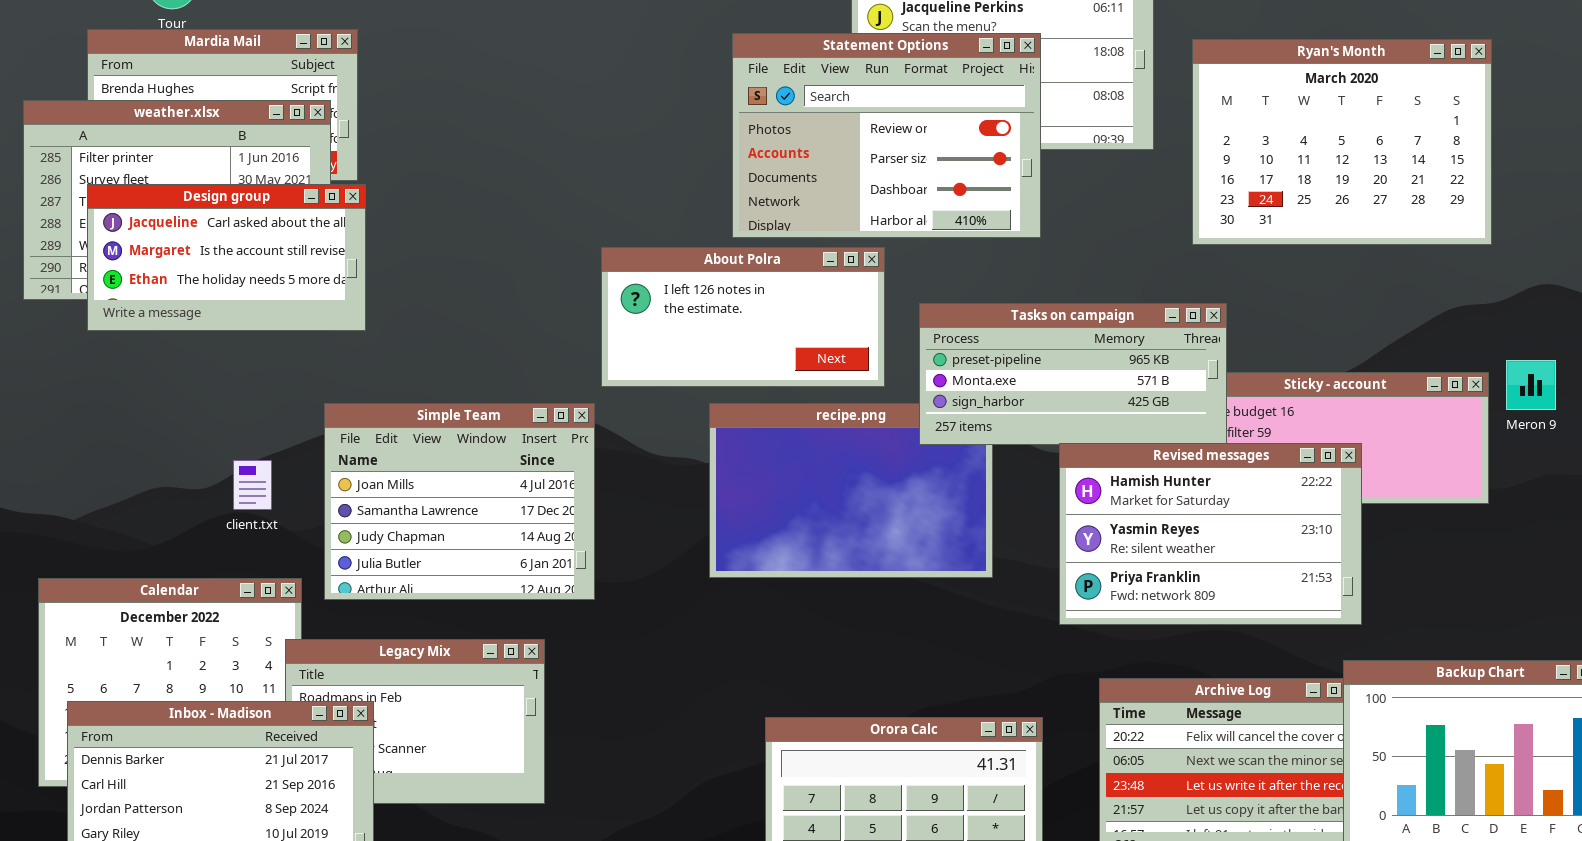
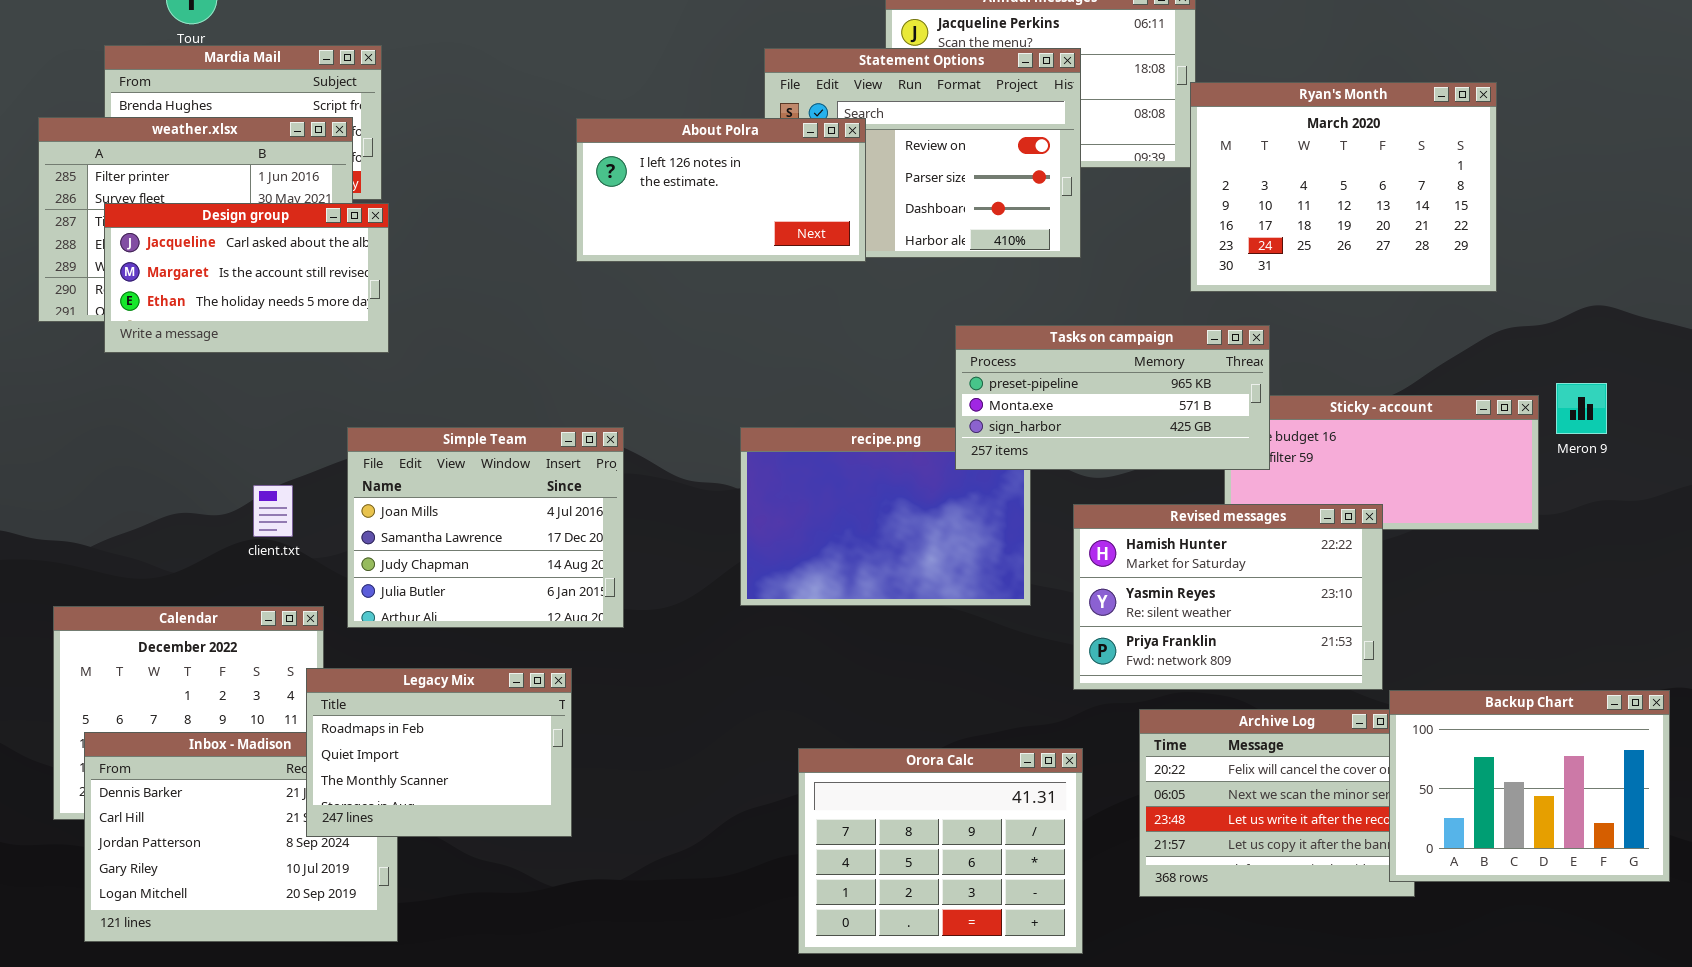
Ryan's Month: [1192,39,1492,245] -> [1190,82,1497,292], moved
About Polra: [601,247,885,387] -> [576,118,866,262], moved
Revised messages: [1059,443,1362,625] -> [1073,504,1383,690], moved
Legacy Mix: [285,639,545,804] -> [306,668,572,837], raised

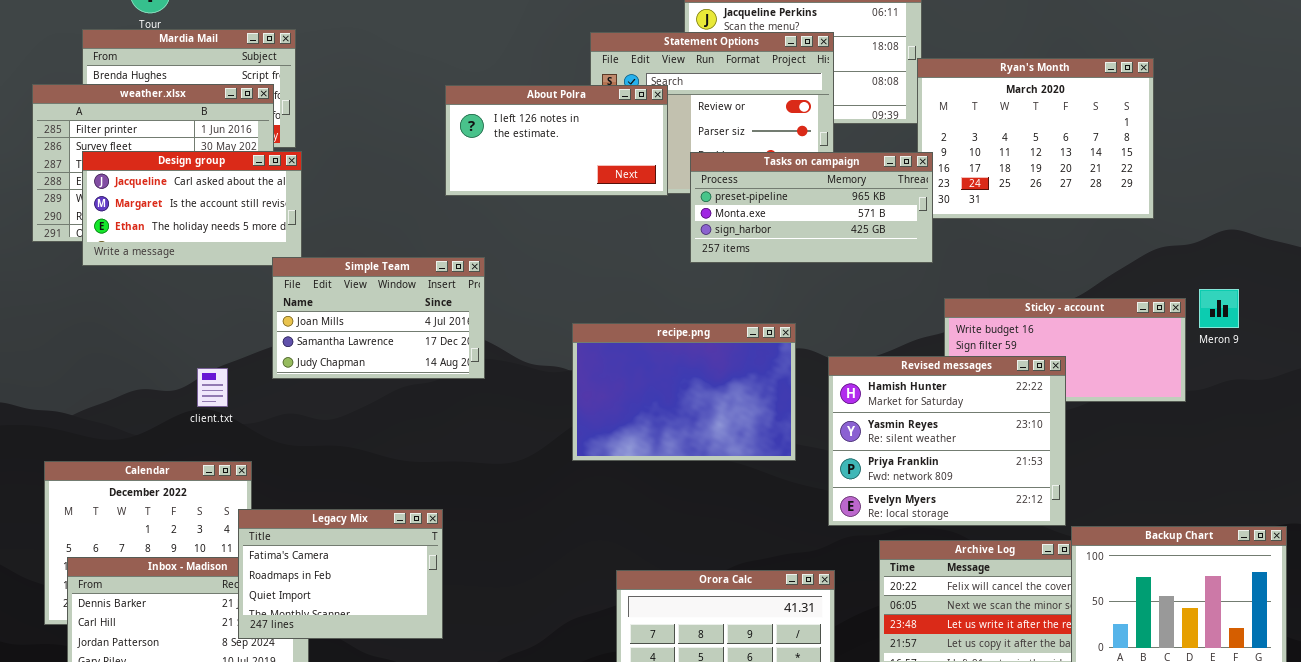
Tasks on campaign: [955,325,1270,470] -> [690,152,933,263], moved
Simple Team: [347,427,624,628] -> [272,257,485,379], moved, resized
Revised messages: [1073,504,1383,690] -> [828,356,1066,526], resized
Legacy Mix: [306,668,572,837] -> [238,509,443,639], scrolled up 1 row

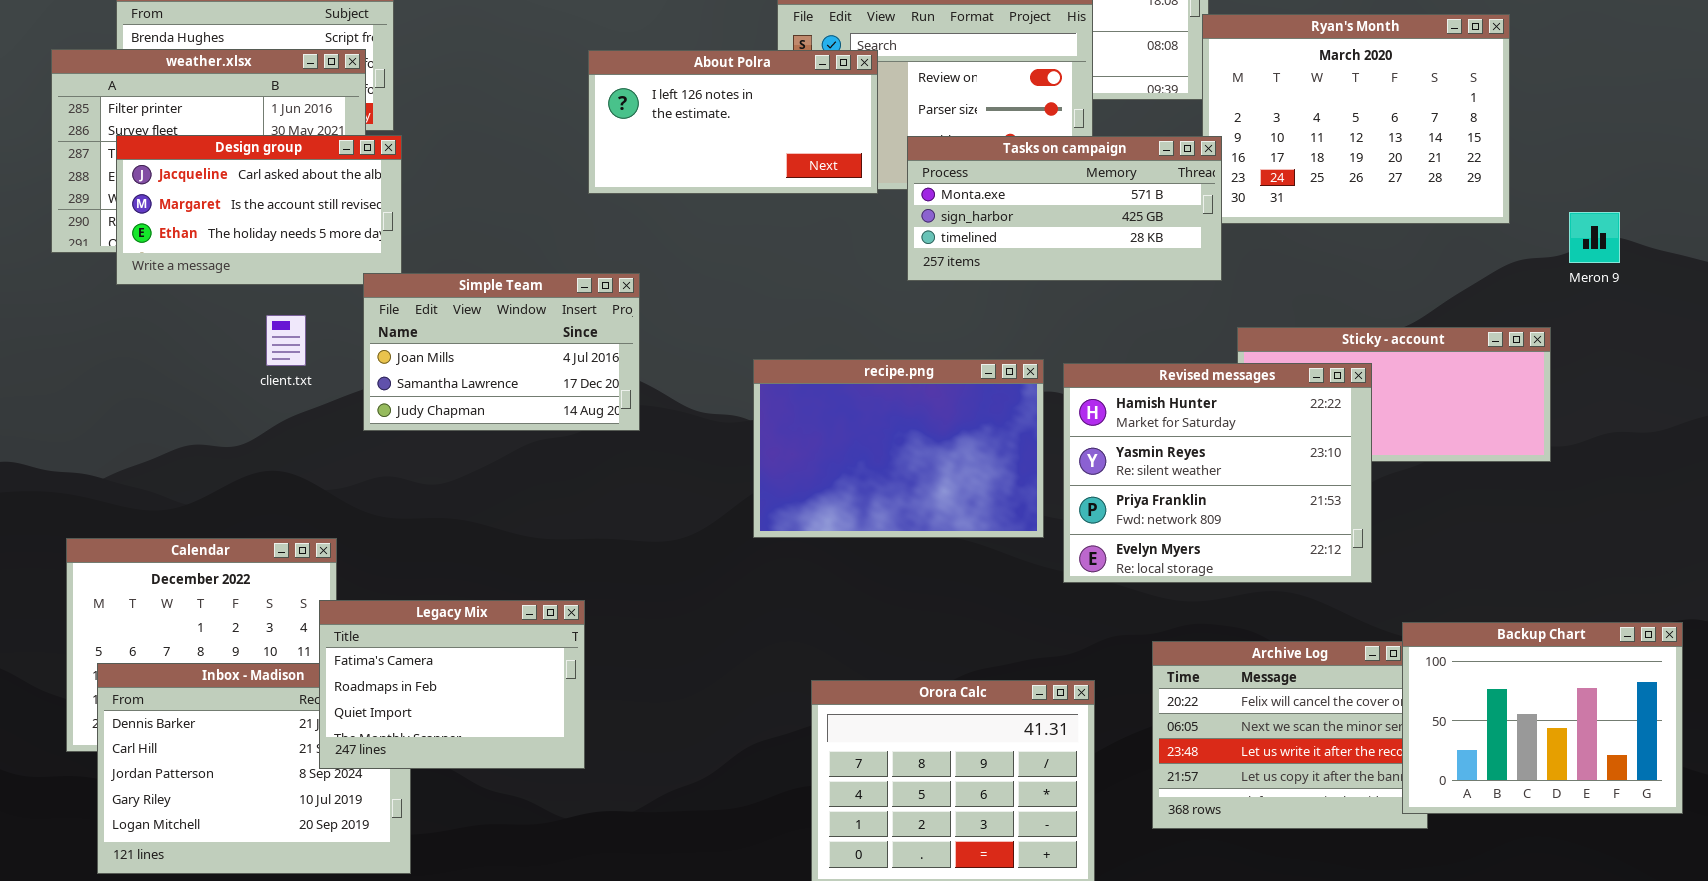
Tasks on campaign: [690,152,933,263] -> [907,136,1222,281], scrolled down 1 row
Meron 9: [1199,289,1239,328] -> [1569,212,1620,263], moved
Revised messages: [828,356,1066,526] -> [1063,363,1372,583], moved
client.txt: [197,368,228,407] -> [266,315,306,366], moved

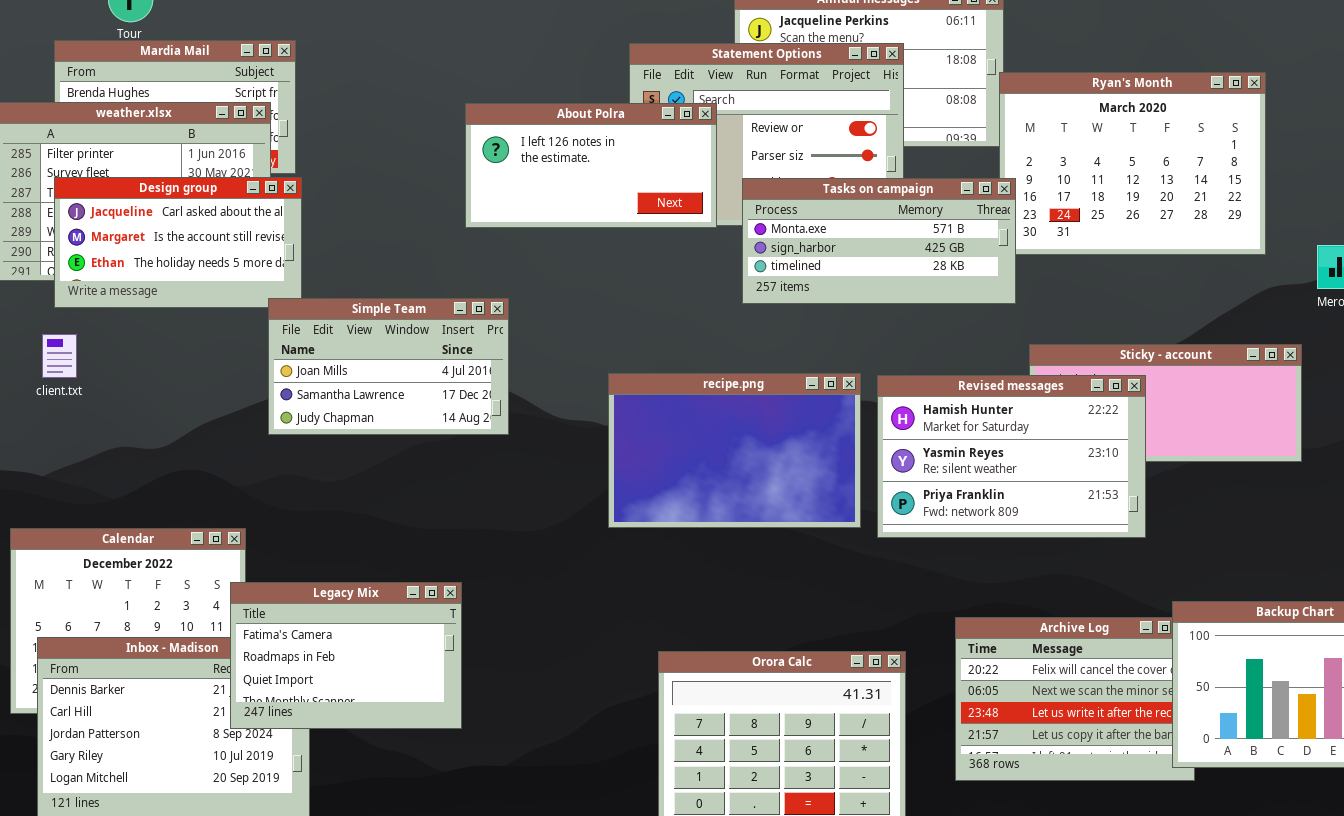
client.txt: [266,315,306,366] -> [42,334,77,378], moved
Revised messages: [1063,363,1372,583] -> [877,375,1146,538], resized

